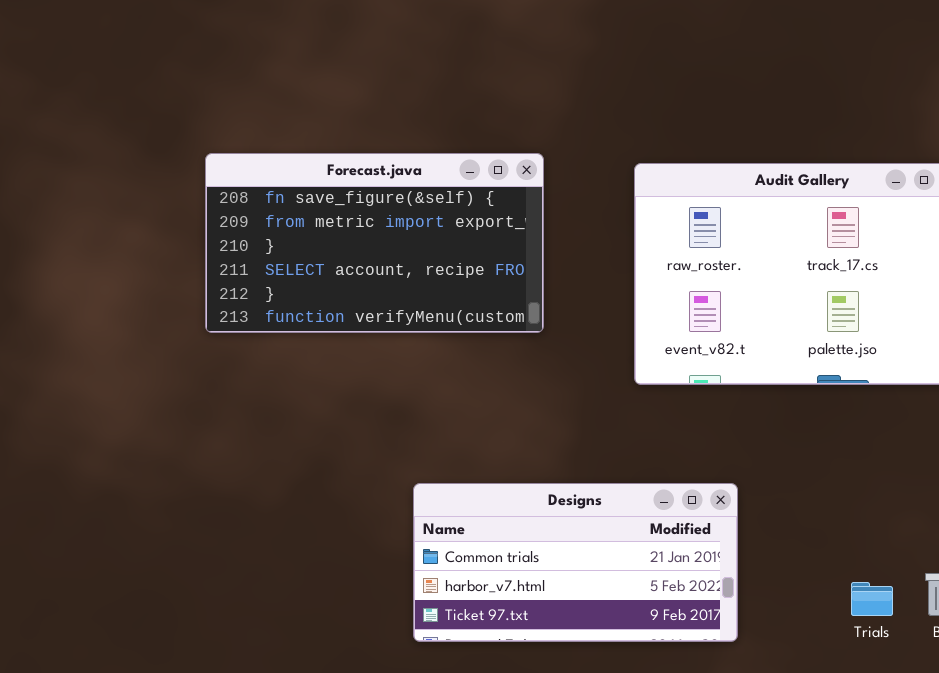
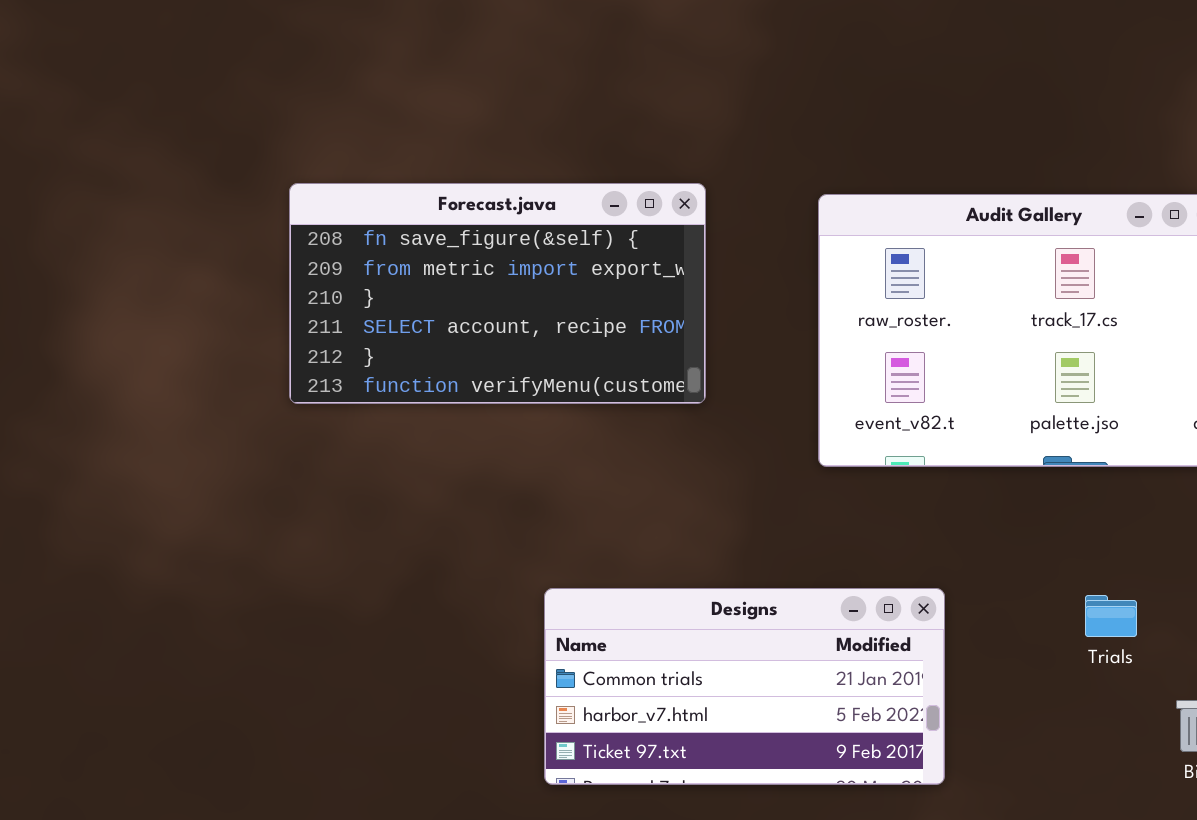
Trials: [851,582,893,616] -> [1085,595,1137,637], moved

